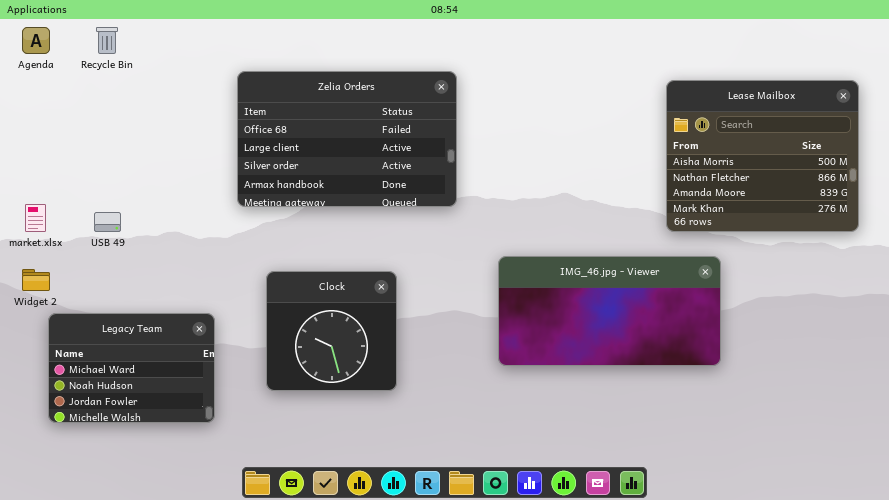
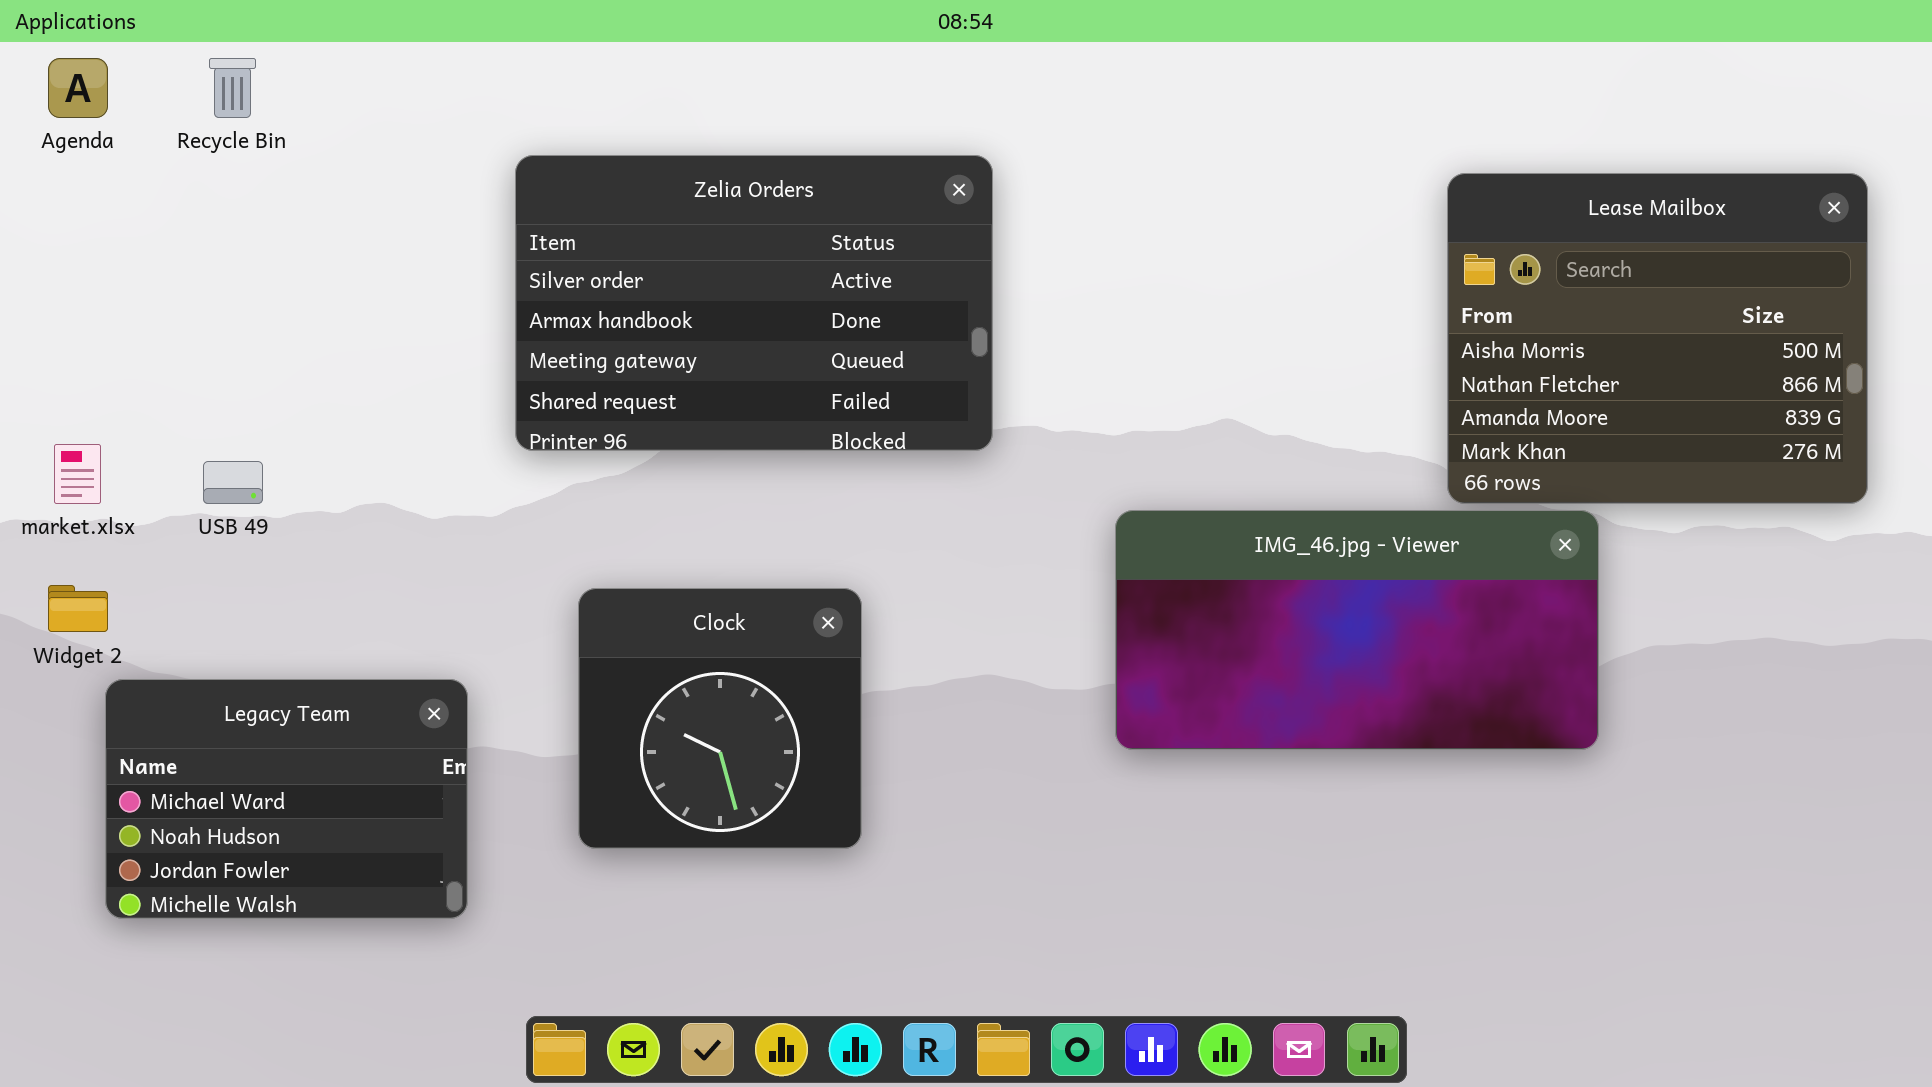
Zelia Orders: [237,71,457,207] -> [515,155,993,451], scrolled down 2 rows
IMG_46.jpg - Viewer: [498,256,721,366] -> [1115,510,1599,750], moved

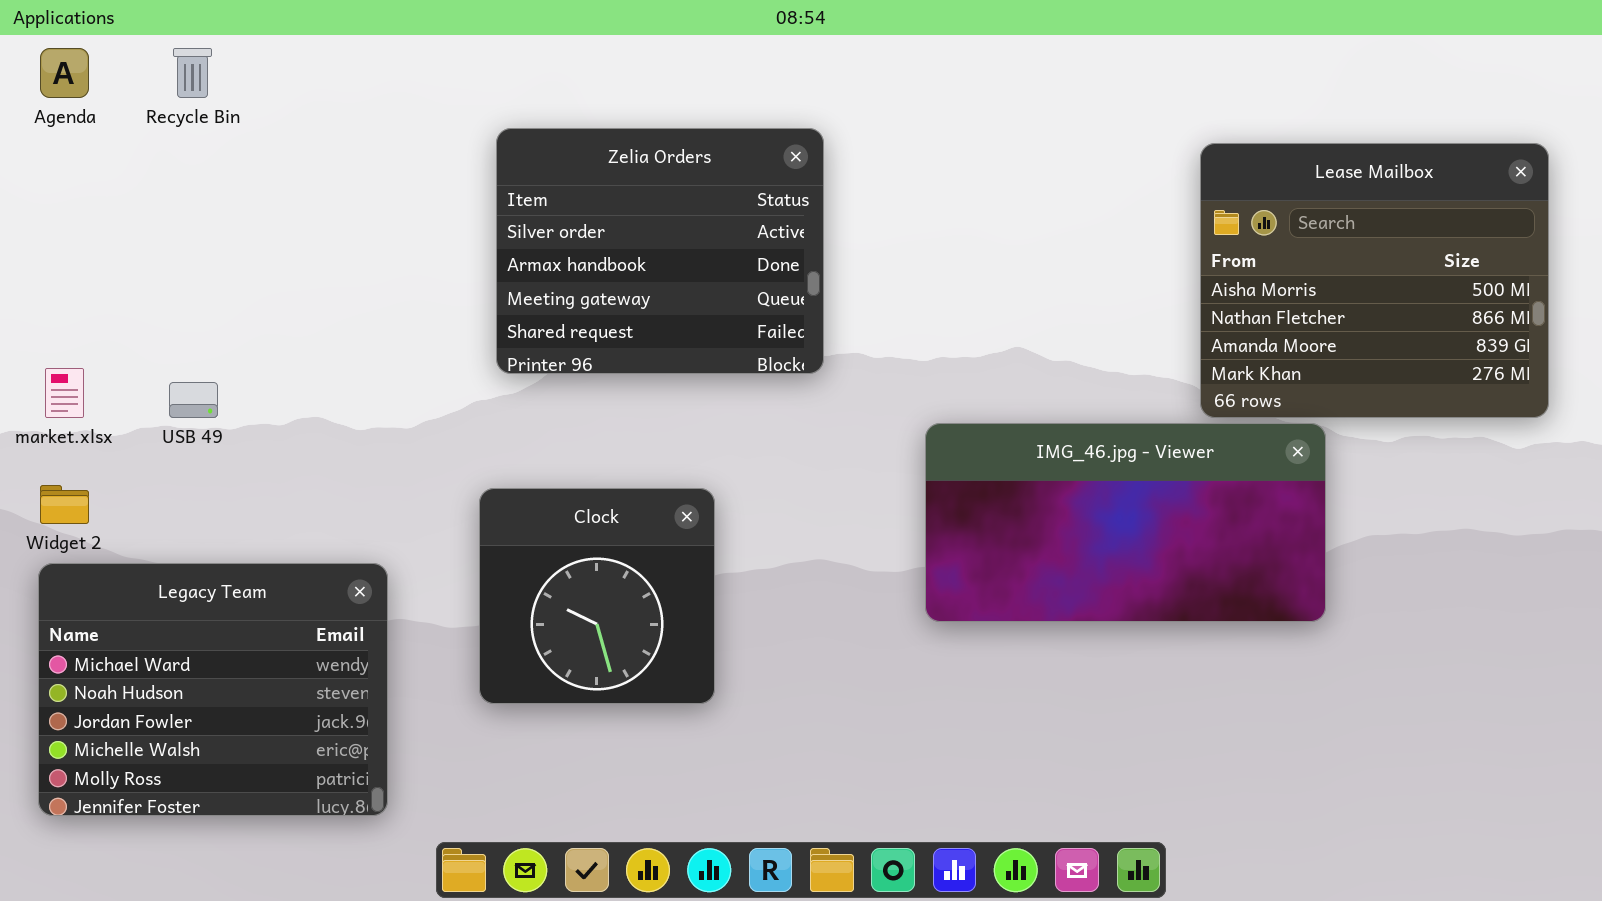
Zelia Orders: [515,155,993,451] -> [496,128,824,374], resized
Legacy Team: [105,679,468,919] -> [38,563,388,816], resized

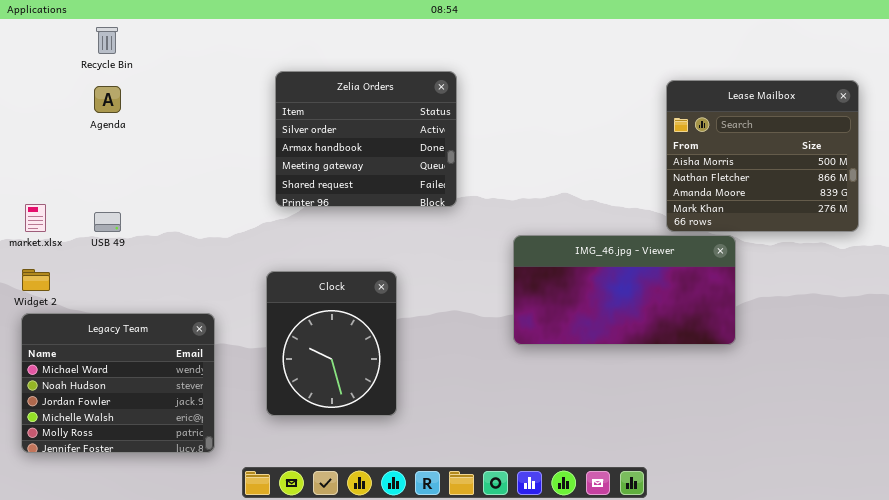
Agenda: [40,48,89,98] -> [94,86,121,113], moved
Clock: [479,488,715,704] -> [266,271,397,416], resized

